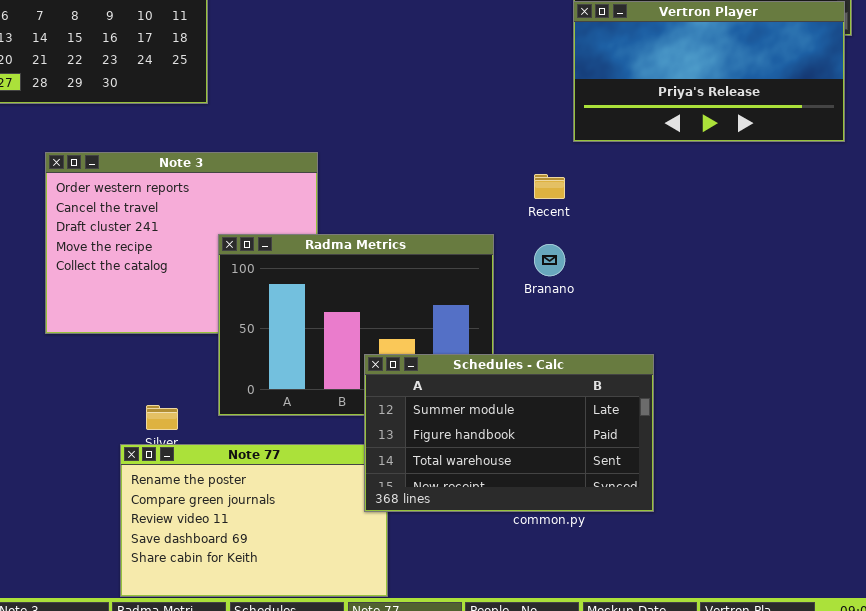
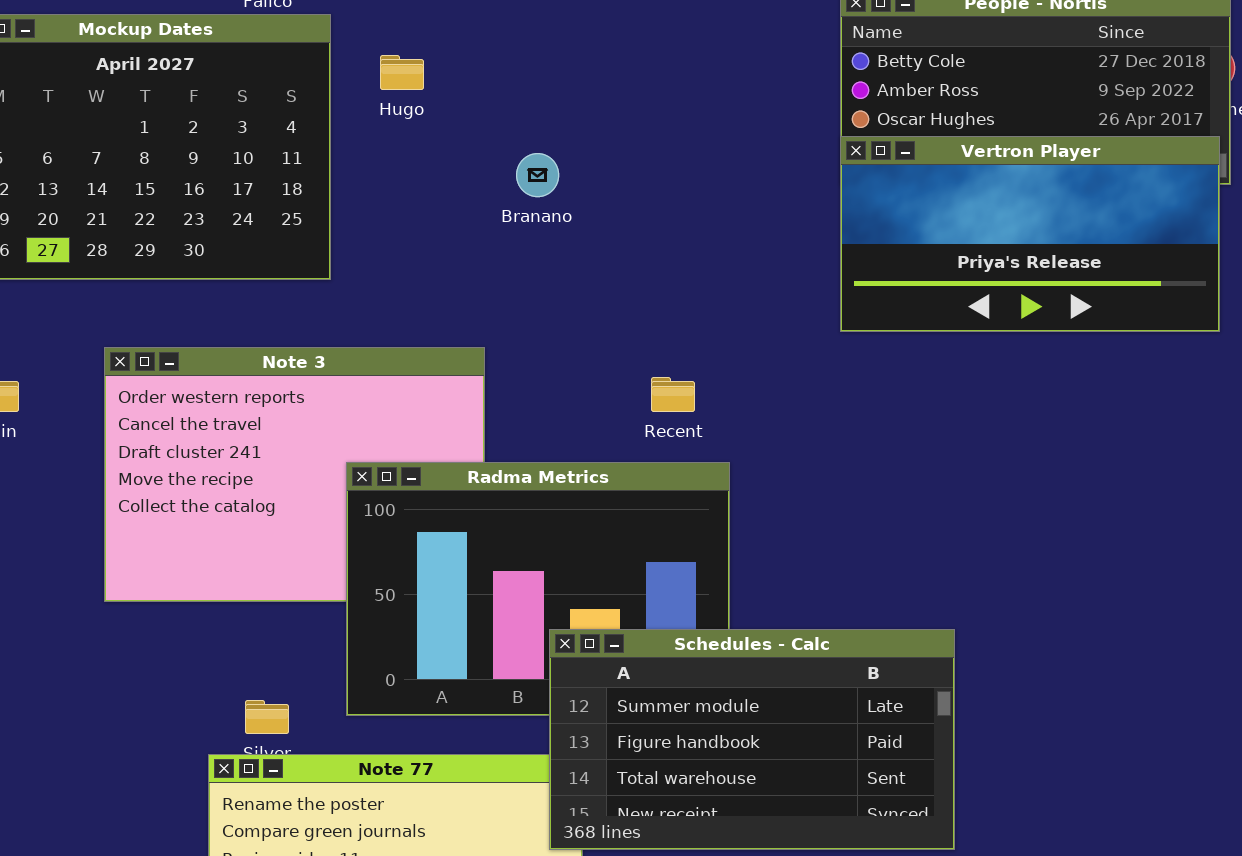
Recent: [534,174,565,199] -> [651,377,695,412], moved
Branano: [534,244,565,276] -> [516,153,559,197], moved

